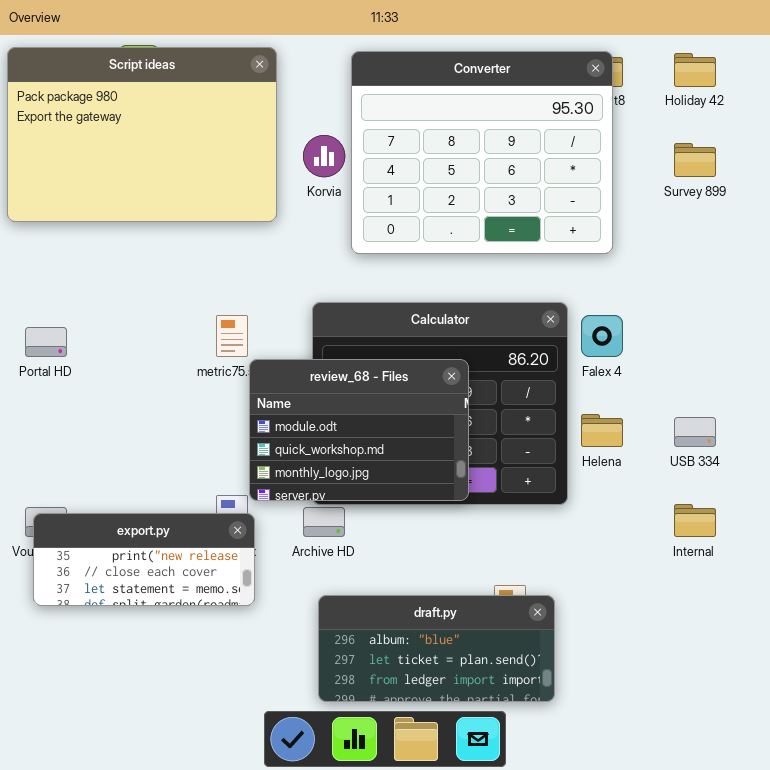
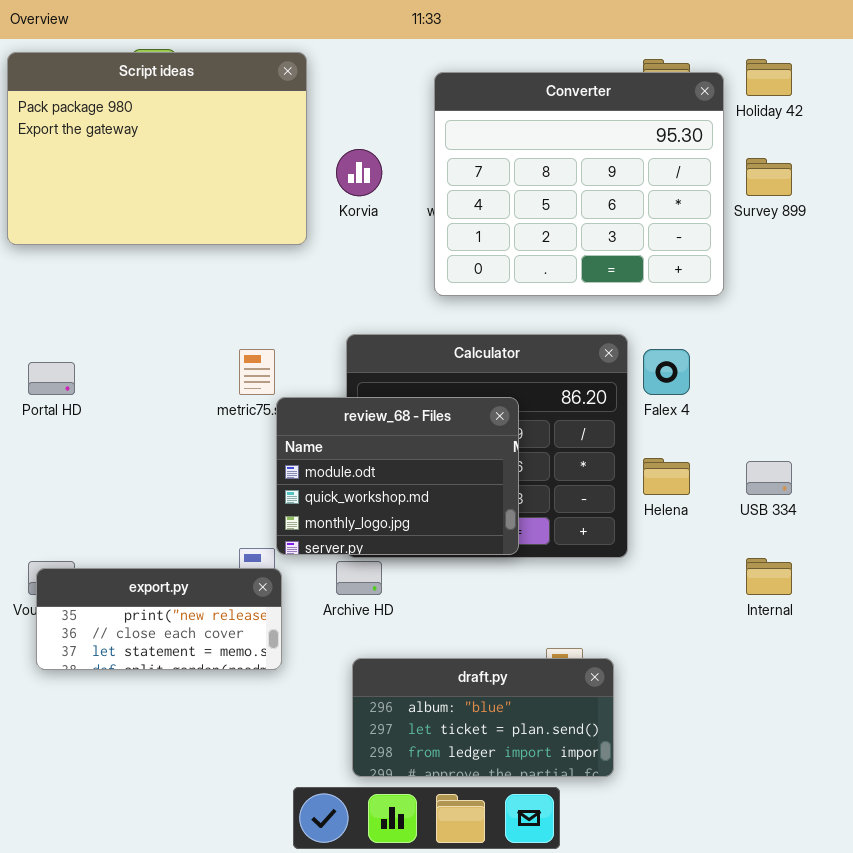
Converter: [351,51,613,254] -> [434,72,724,296], moved

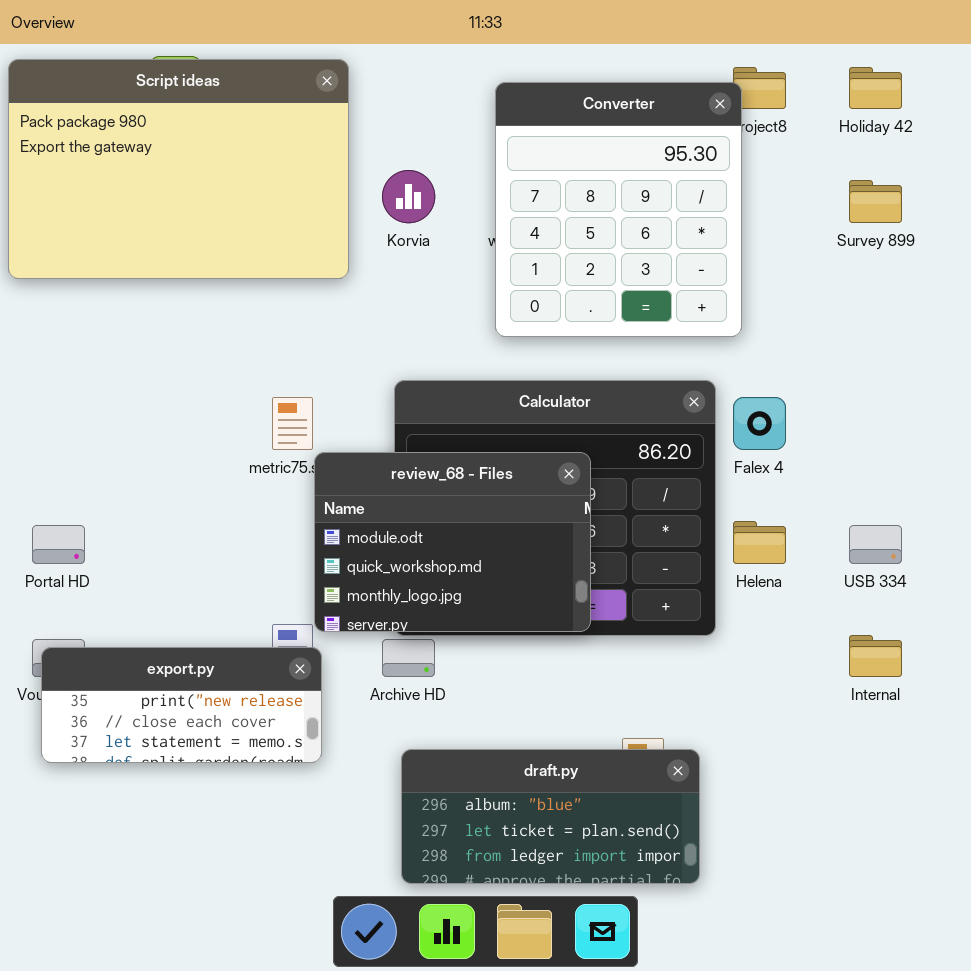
Converter: [434,72,724,296] -> [495,82,742,337], resized
Portal HD: [28,362,75,395] -> [32,525,85,564], moved

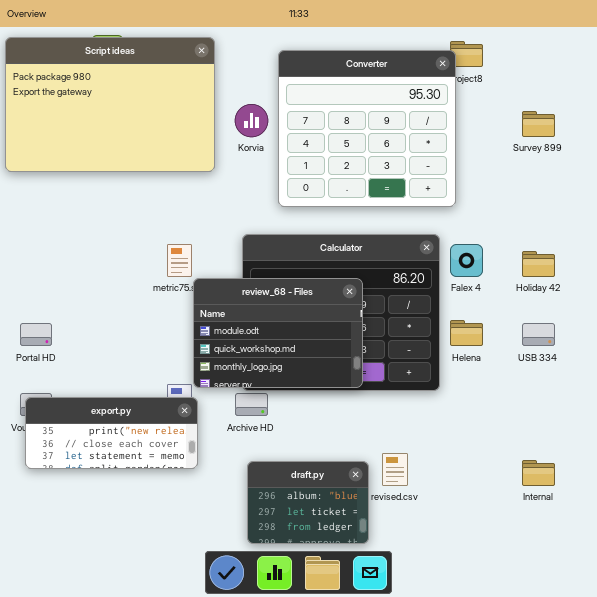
Holiday 42: [849,67,902,109] -> [522,251,555,277], moved
Converter: [495,82,742,337] -> [278,50,456,207], resized
Internal: [849,635,902,677] -> [522,460,555,486], moved
draft.py: [401,749,700,884] -> [247,461,369,544], resized

